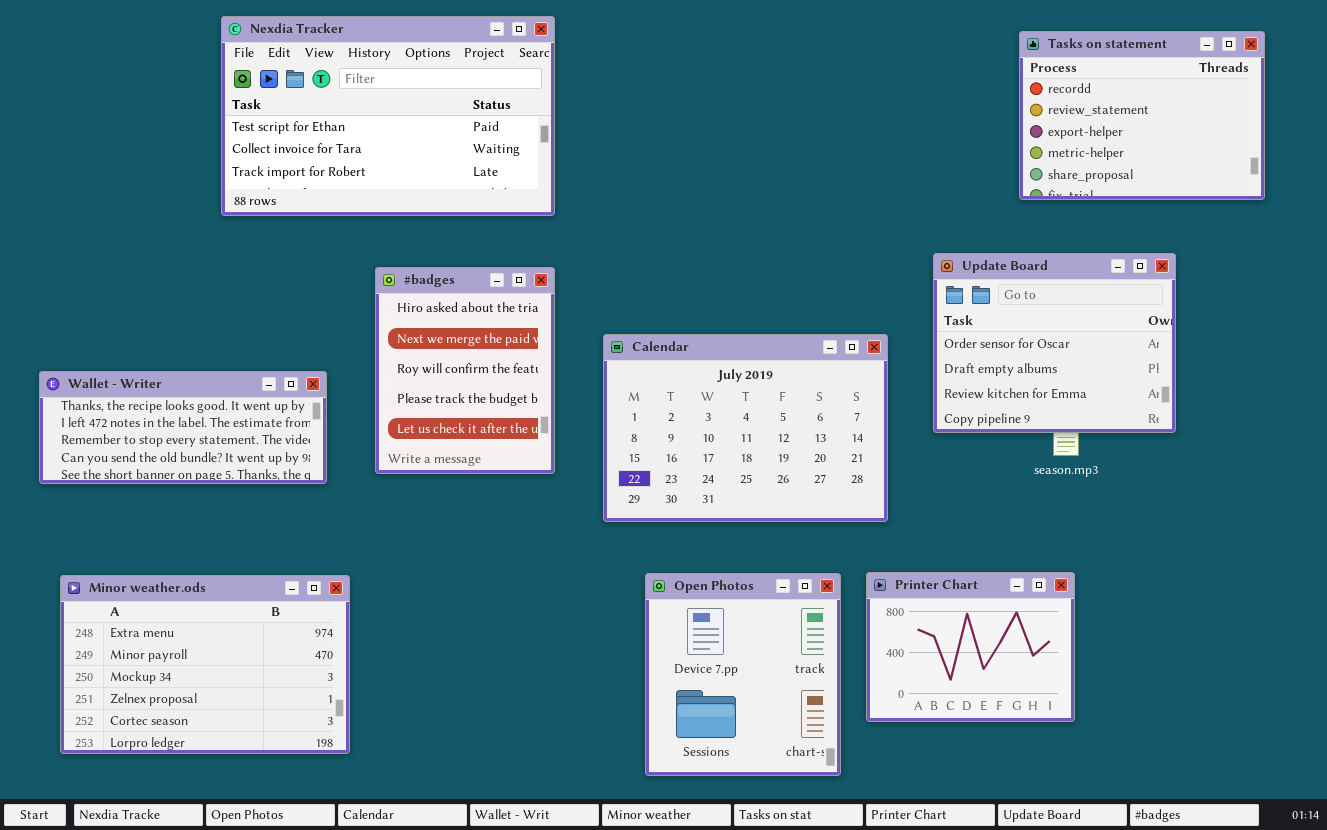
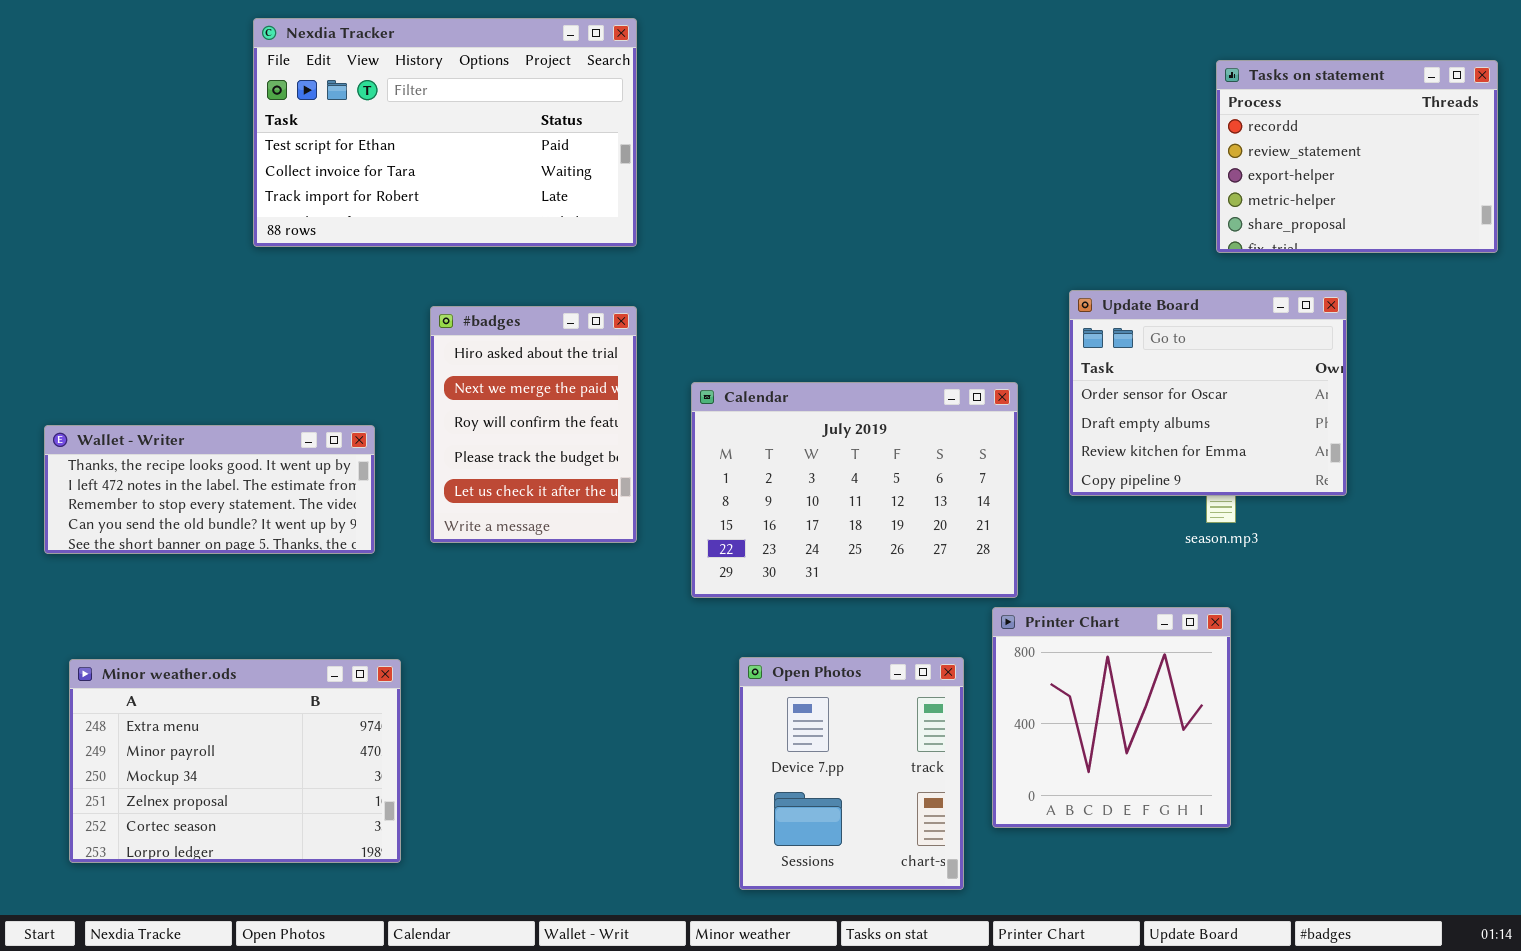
Tasks on statement: [1019,31,1265,200] -> [1216,60,1498,253], moved
Printer Chart: [866,572,1075,722] -> [992,607,1231,828], resized

